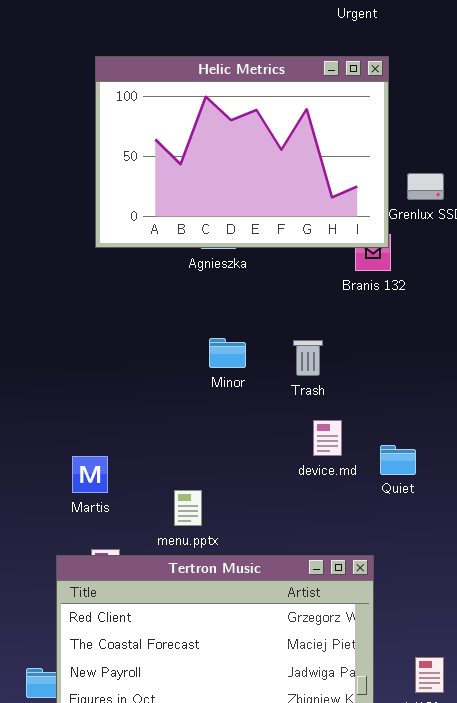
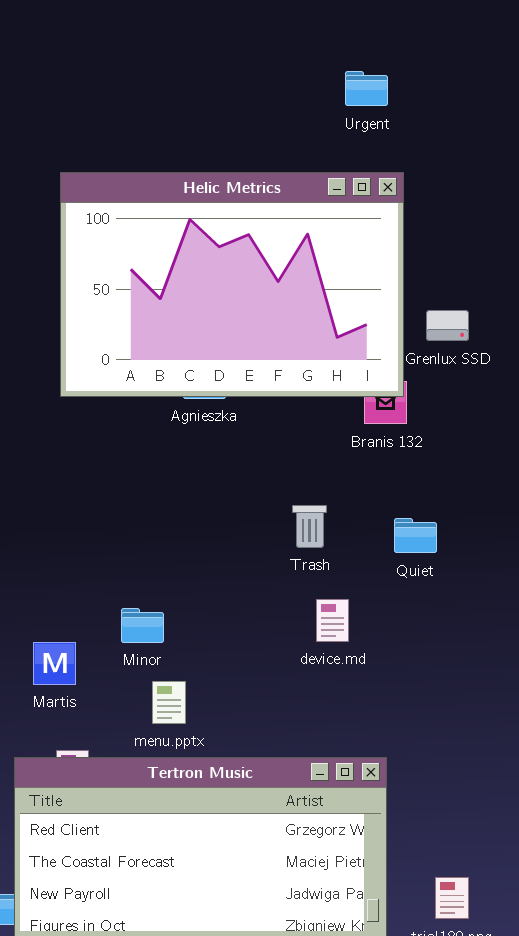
Minor: [209,338,246,368] -> [121,608,164,643], moved
Quiet: [380,445,416,475] -> [394,518,437,553], moved

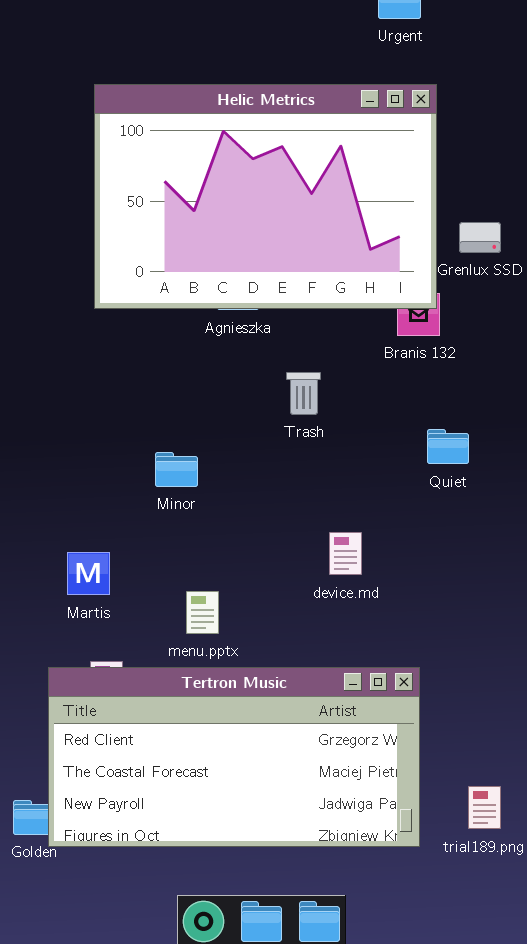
Trash: [292,505,327,548] -> [286,372,321,415], moved
device.md: [316,599,349,642] -> [329,532,362,575], moved
Minor: [121,608,164,643] -> [155,452,198,487], moved

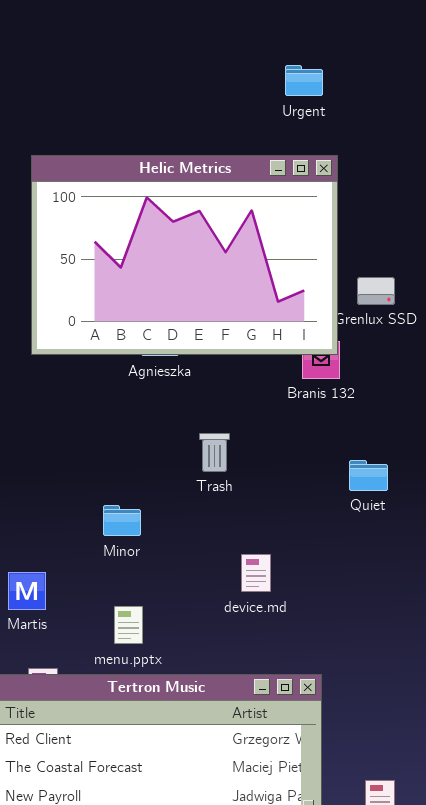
Trash: [286,372,321,415] -> [199,433,230,472], moved
Quiet: [427,429,469,464] -> [349,460,388,491], moved
Minor: [155,452,198,487] -> [103,505,141,536], moved

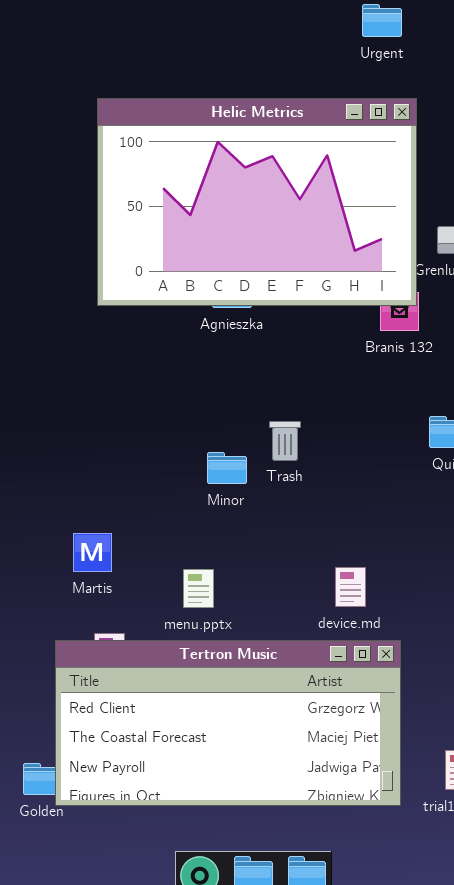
Trash: [199,433,230,472] -> [269,421,301,461], moved
Minor: [103,505,141,536] -> [207,452,247,484], moved
device.md: [241,554,271,592] -> [335,567,366,607], moved

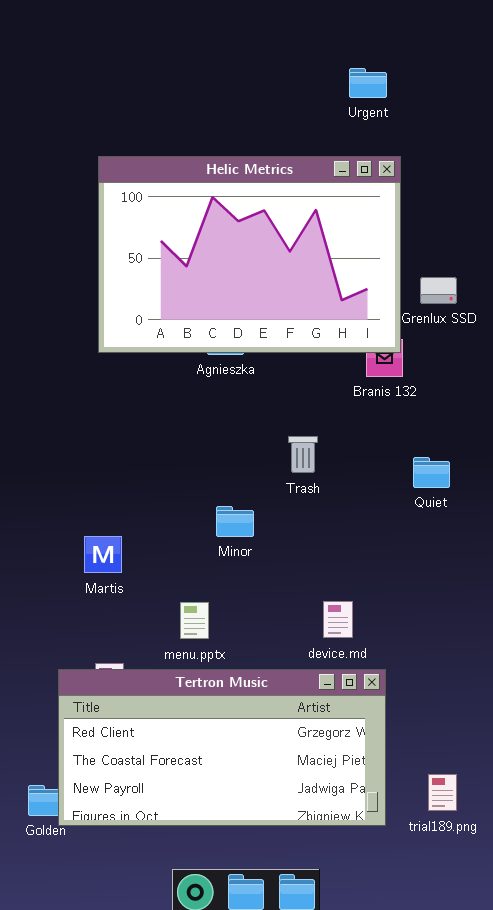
Trash: [269,421,301,461] -> [288,436,318,473], moved
Minor: [207,452,247,484] -> [216,506,254,537], moved
Martis: [73,533,112,572] -> [84,536,122,573], moved

